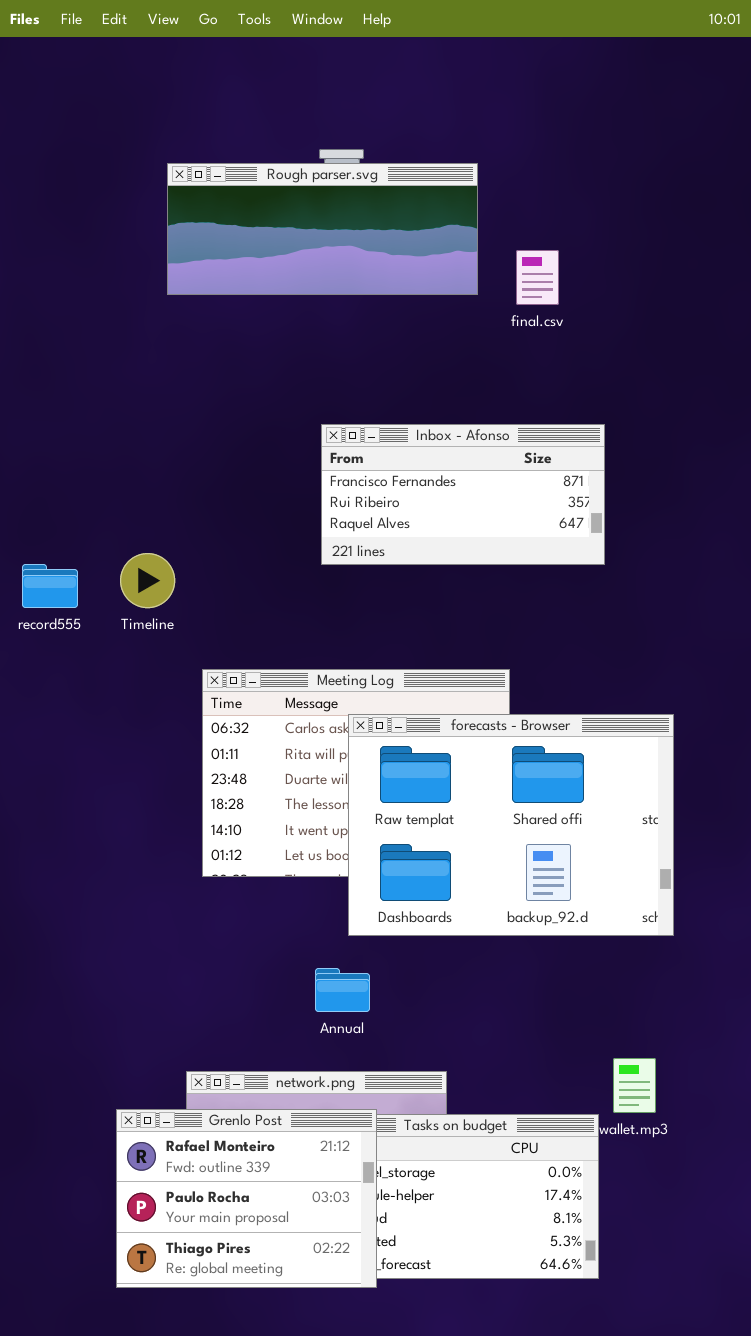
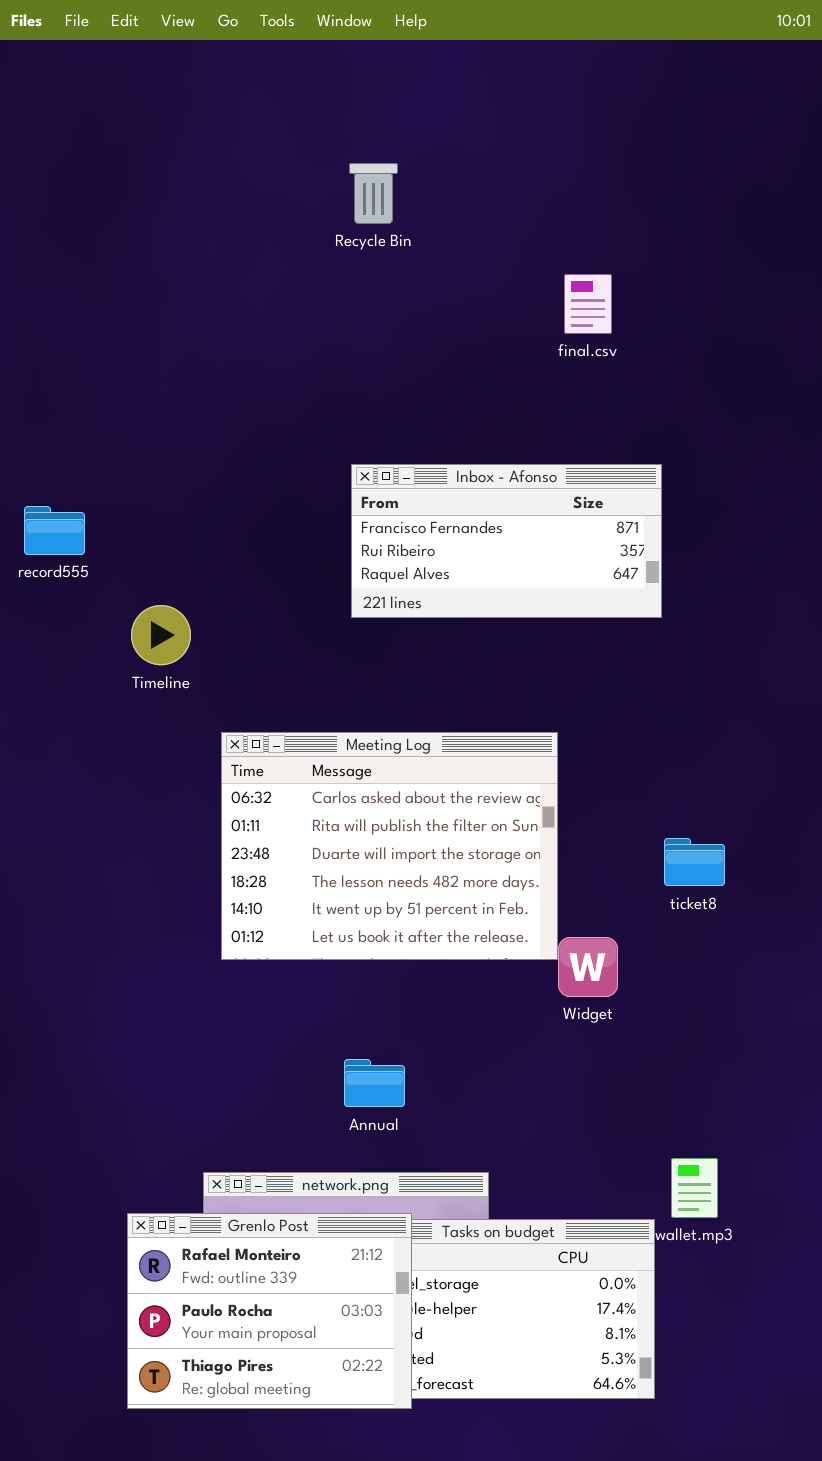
Rough parser.svg: [167,163,478,295] -> none, closed
record555: [22,564,78,608] -> [24,506,85,555], moved
forecasts - Browser: [348,714,674,936] -> none, closed

